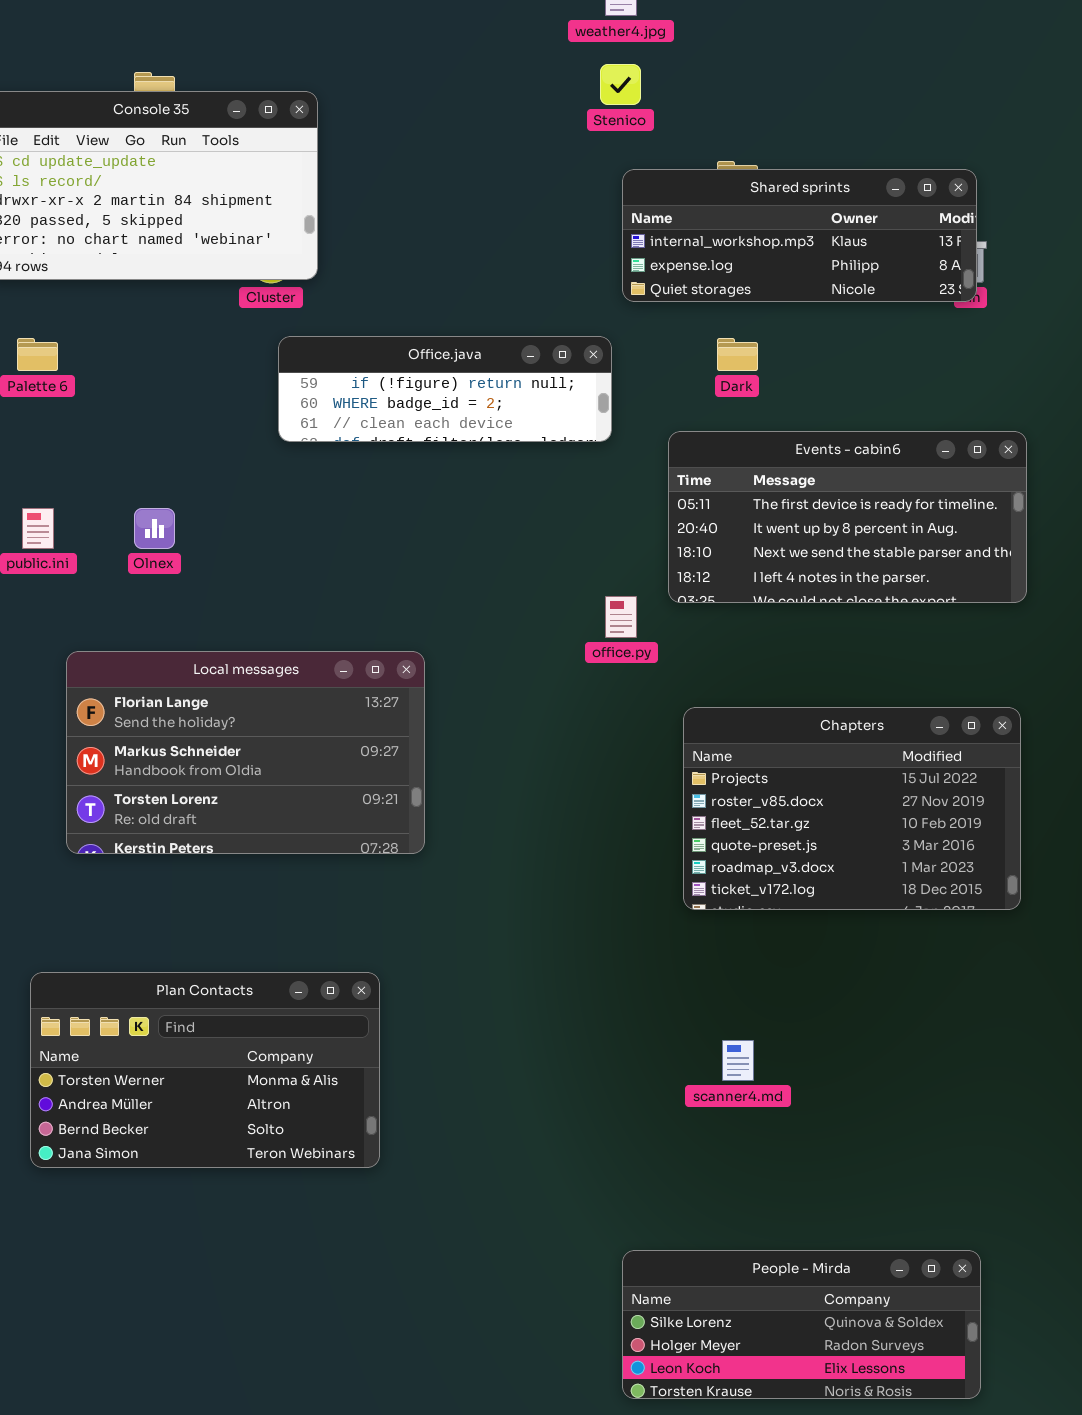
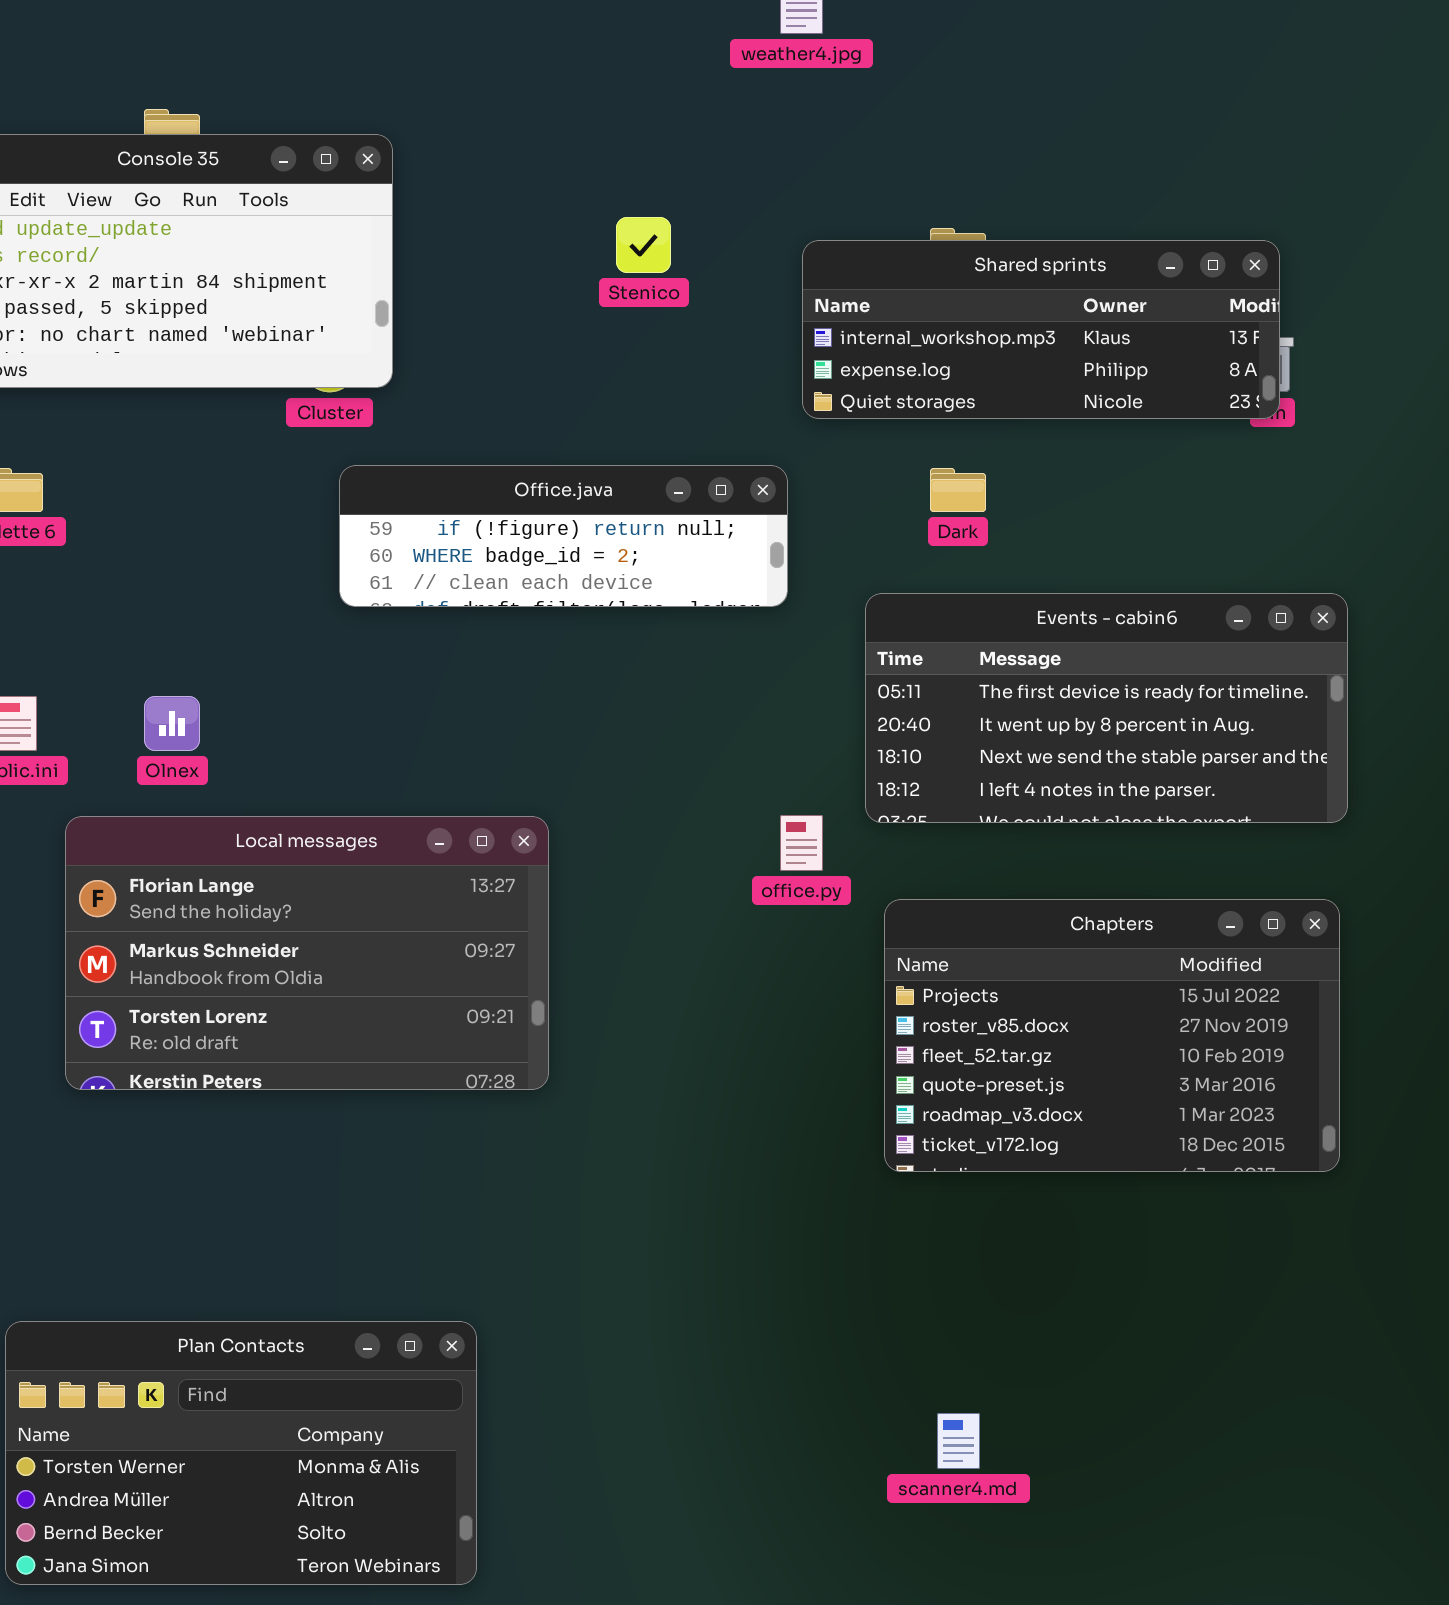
Stenico: [600,64,641,105] -> [616,217,671,273], moved
Local messages: [66,651,425,854] -> [65,816,549,1090], moved
Chapters: [683,707,1021,910] -> [884,899,1340,1172], moved

